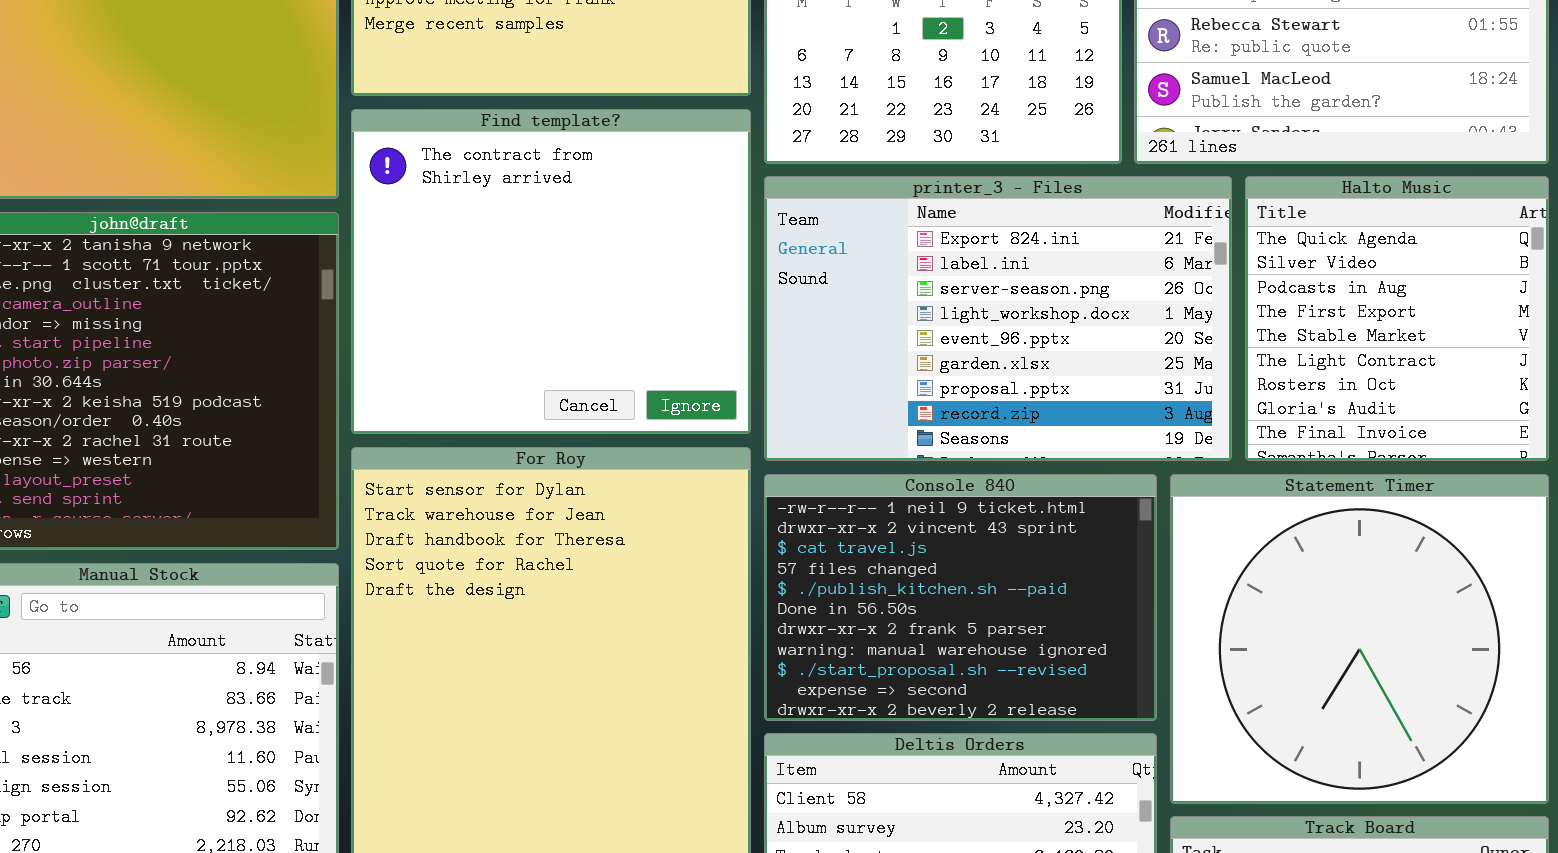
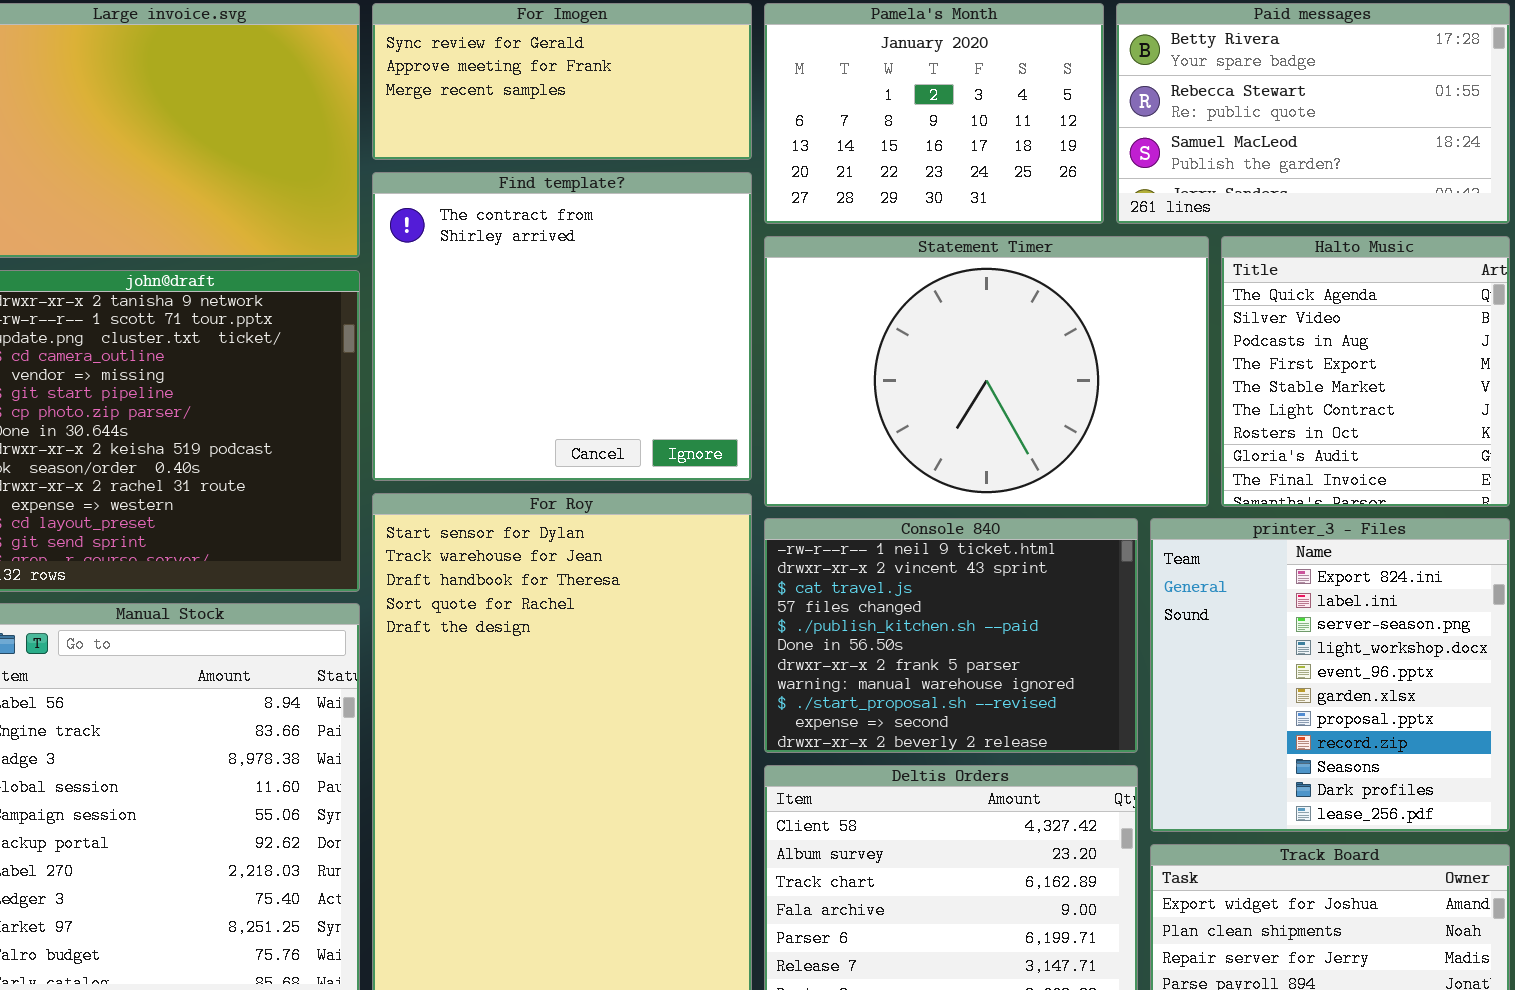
printer_3 - Files: [764,176,1232,461] -> [1150,518,1510,832], moved, resized
Statement Timer: [1170,474,1549,804] -> [764,236,1209,507], moved, resized

